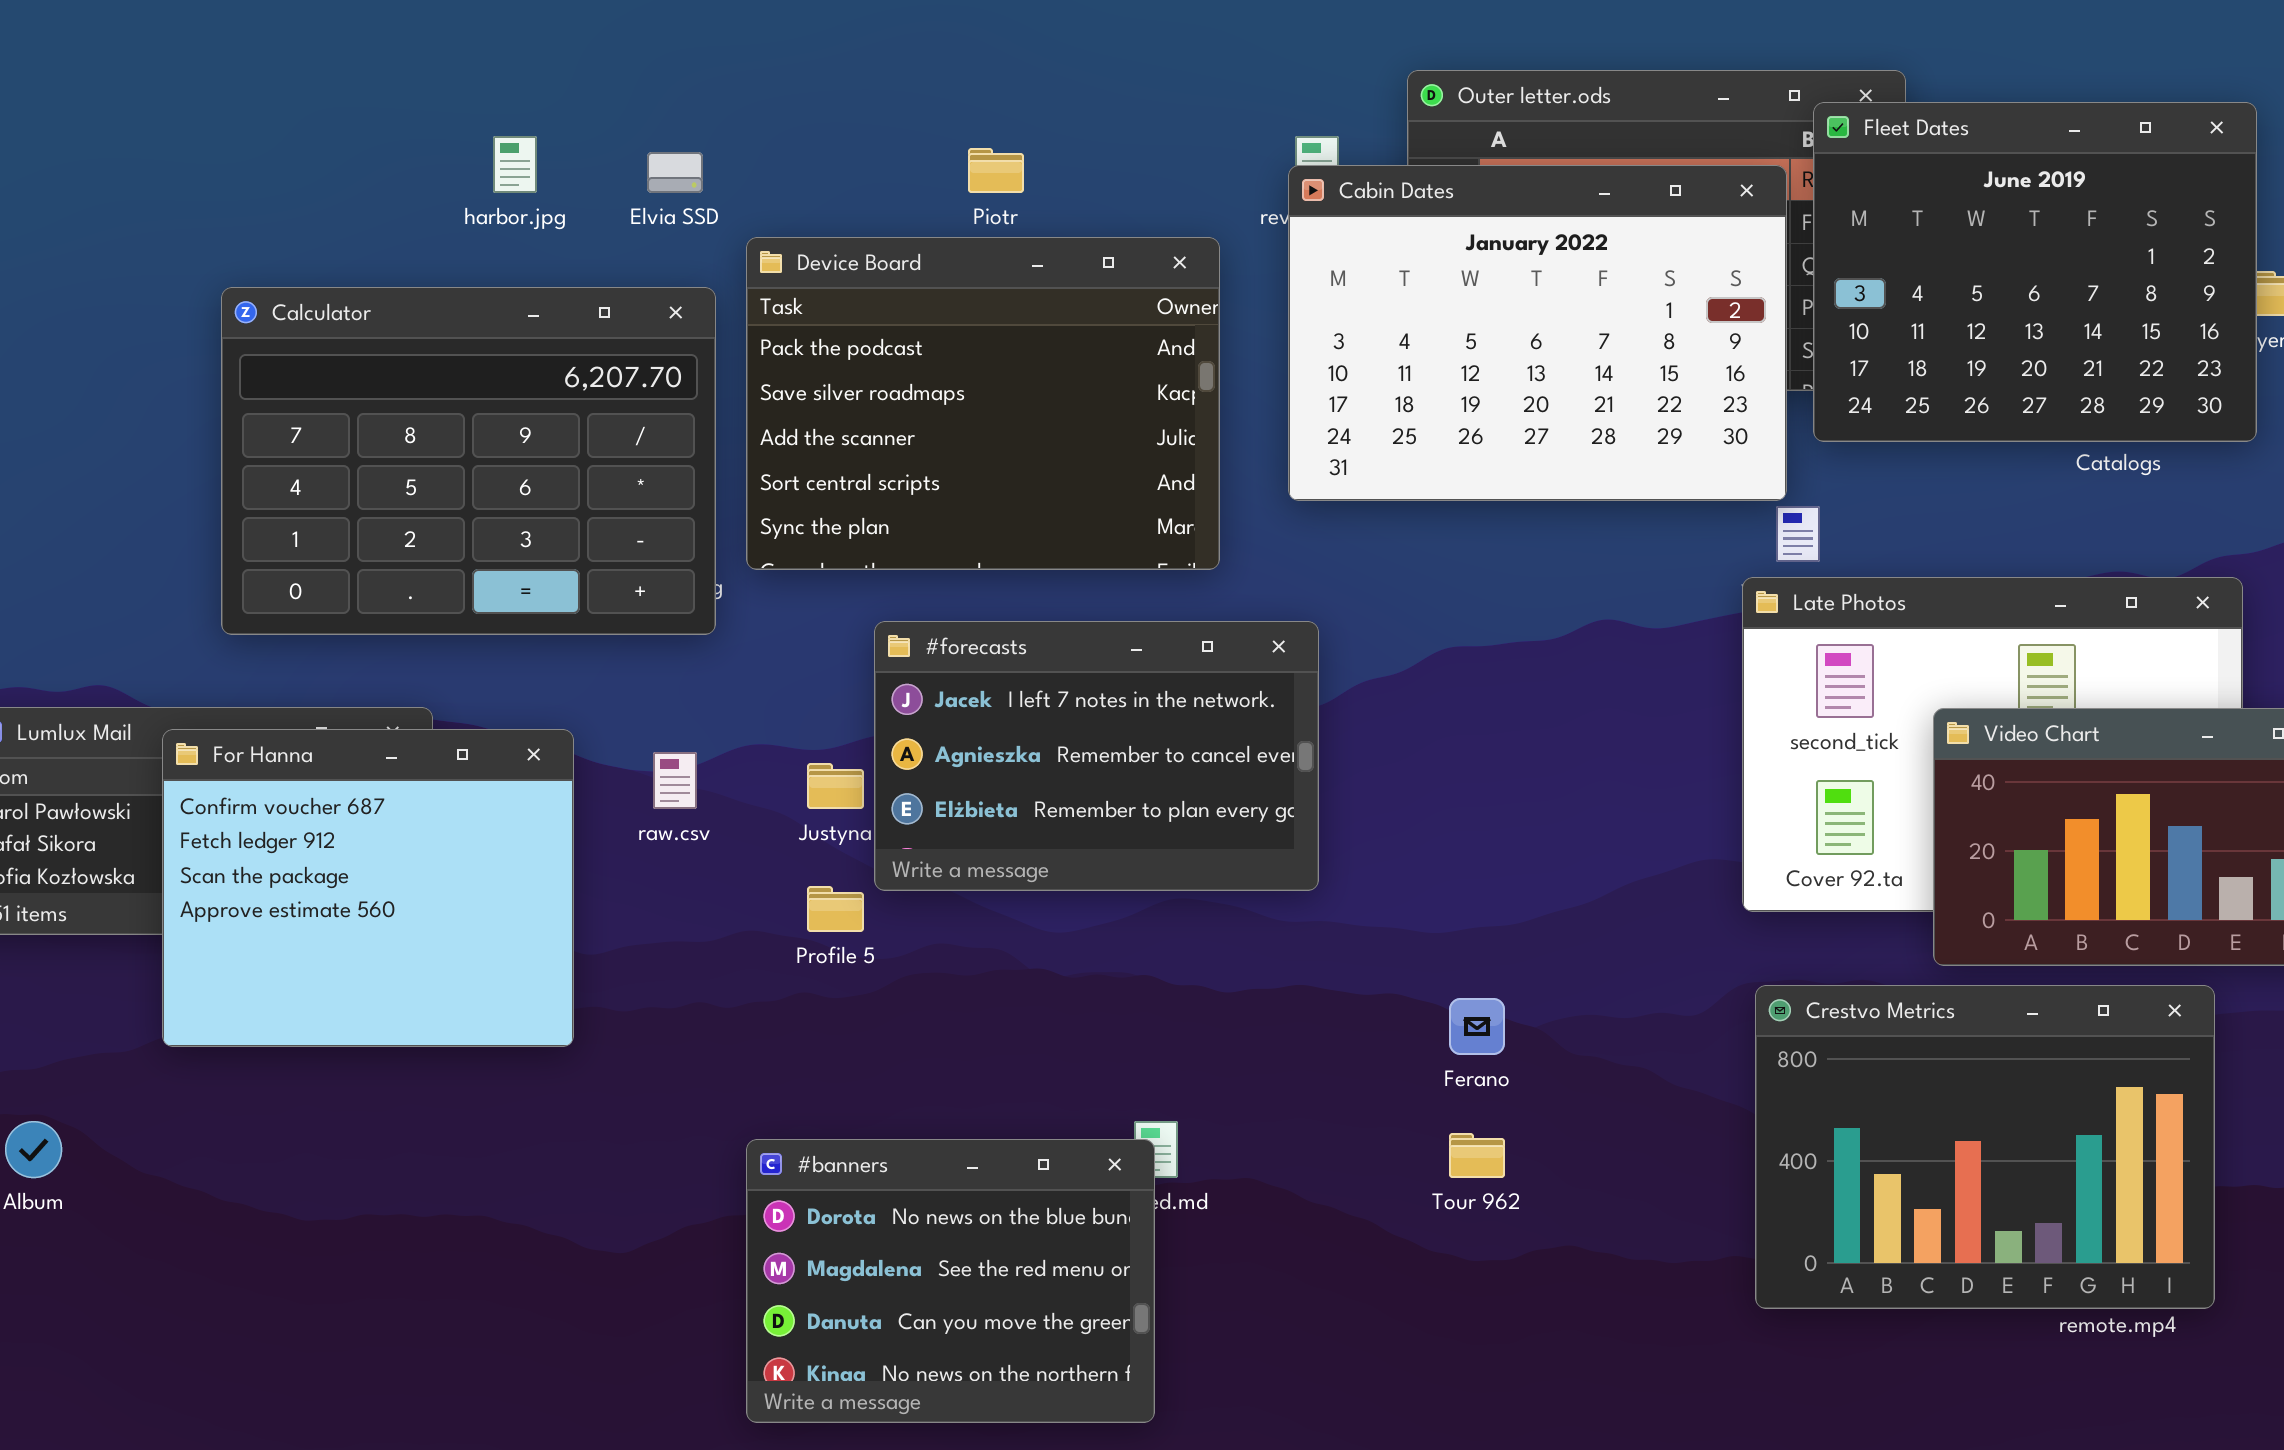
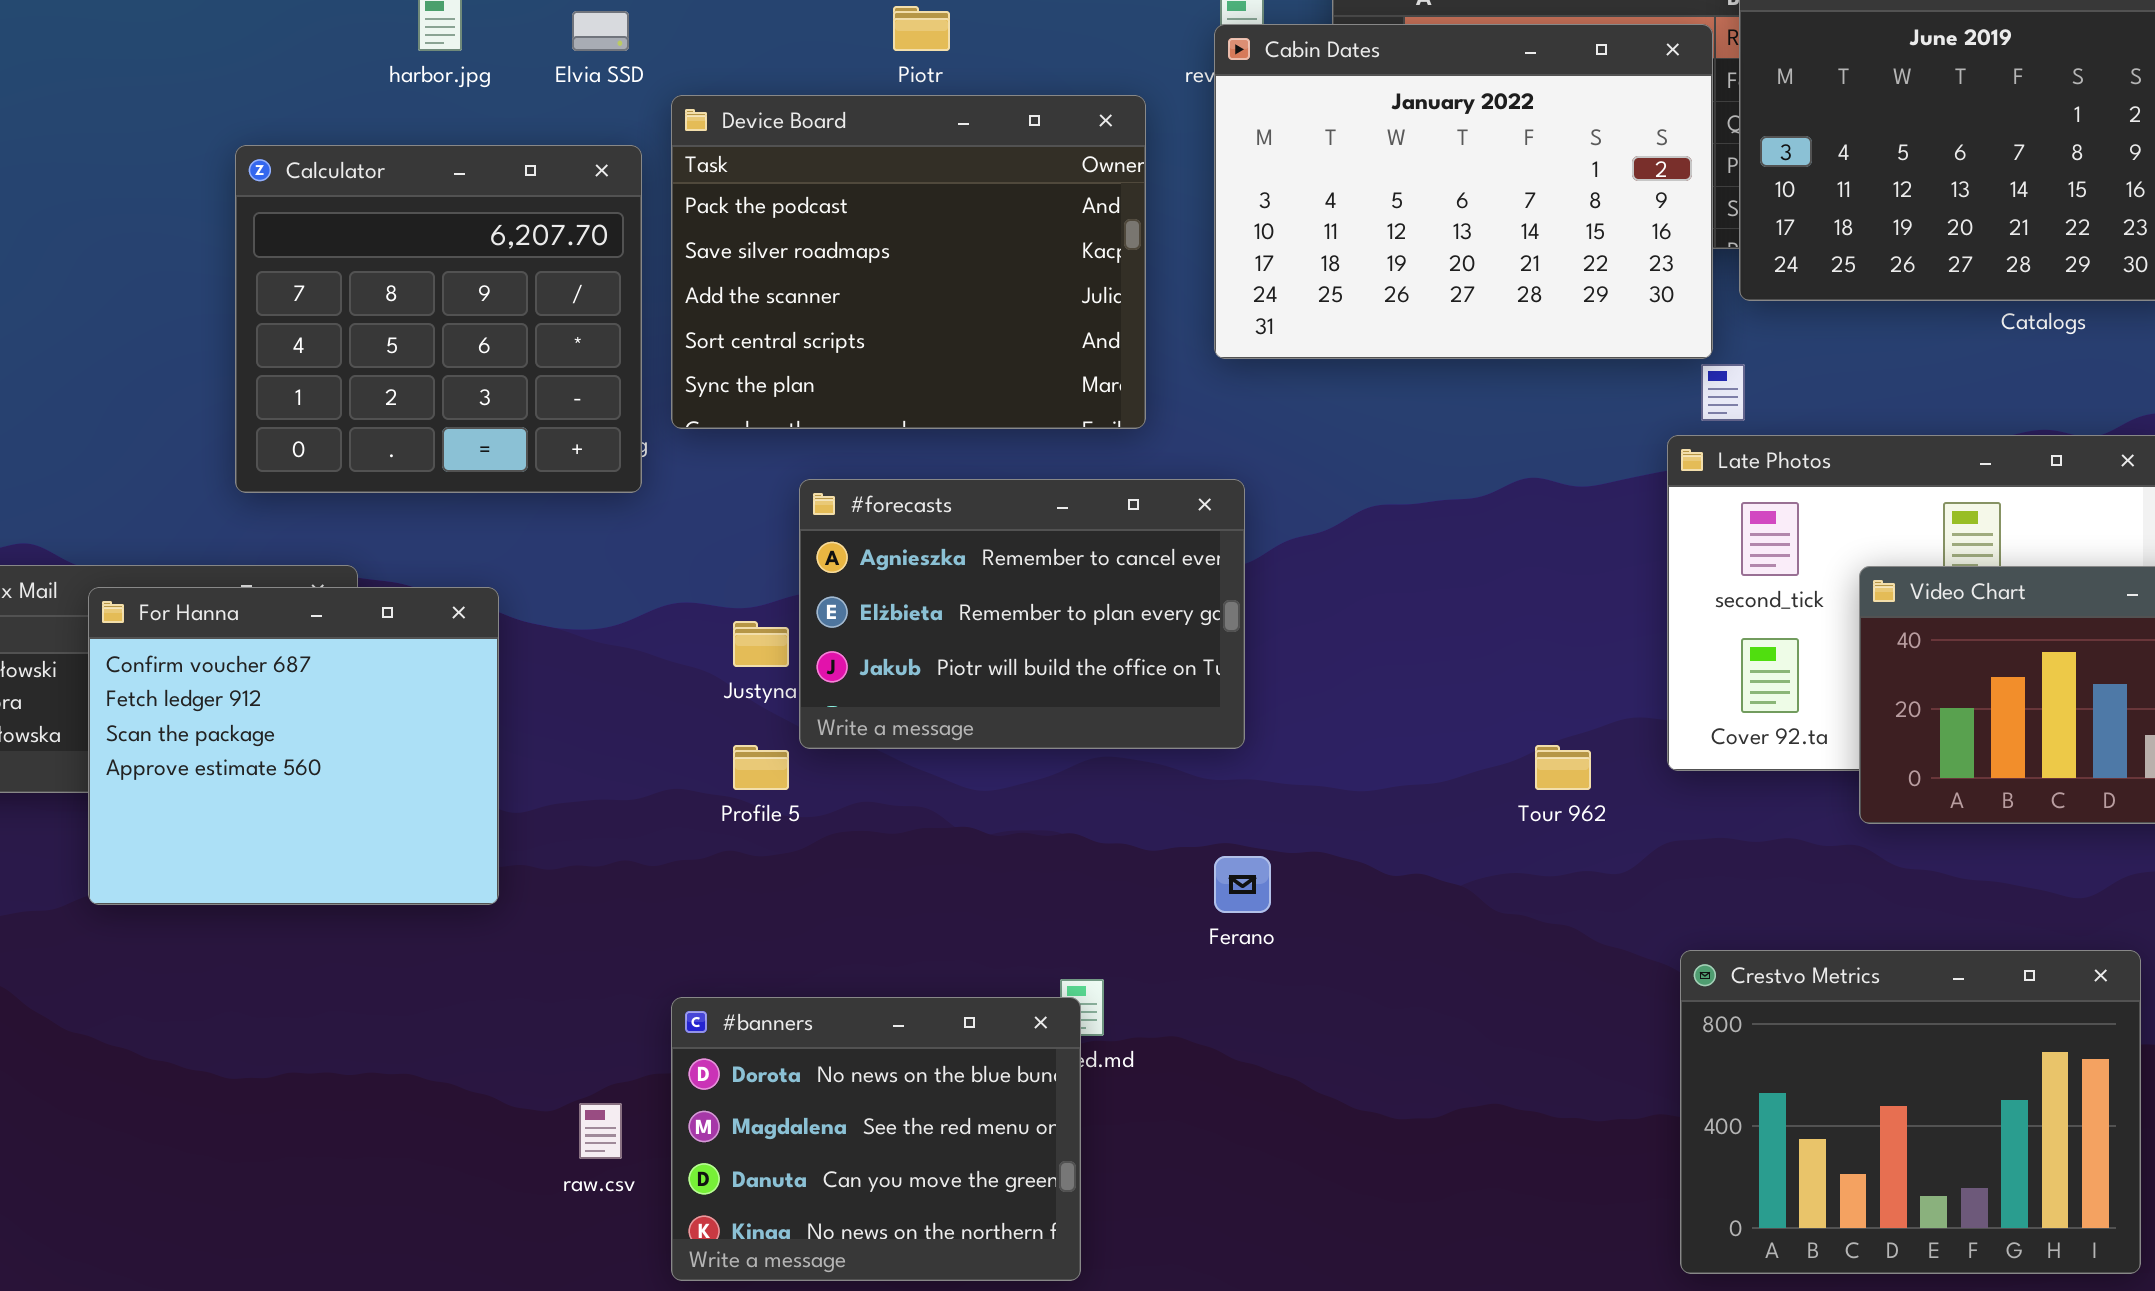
Calculator: [221,287,716,635] -> [235,145,642,493], resized
#forecasts: [874,621,1319,891] -> [799,479,1245,749], scrolled down 1 row
raw.csv: [653,752,697,809] -> [579,1103,622,1159], moved
Crestvo Metrics: [1755,985,2215,1309] -> [1680,950,2141,1274], moved
Ferano: [1449,998,1505,1055] -> [1214,856,1271,913], moved
Tour 962: [1449,1133,1505,1178] -> [1535,745,1591,790], moved

